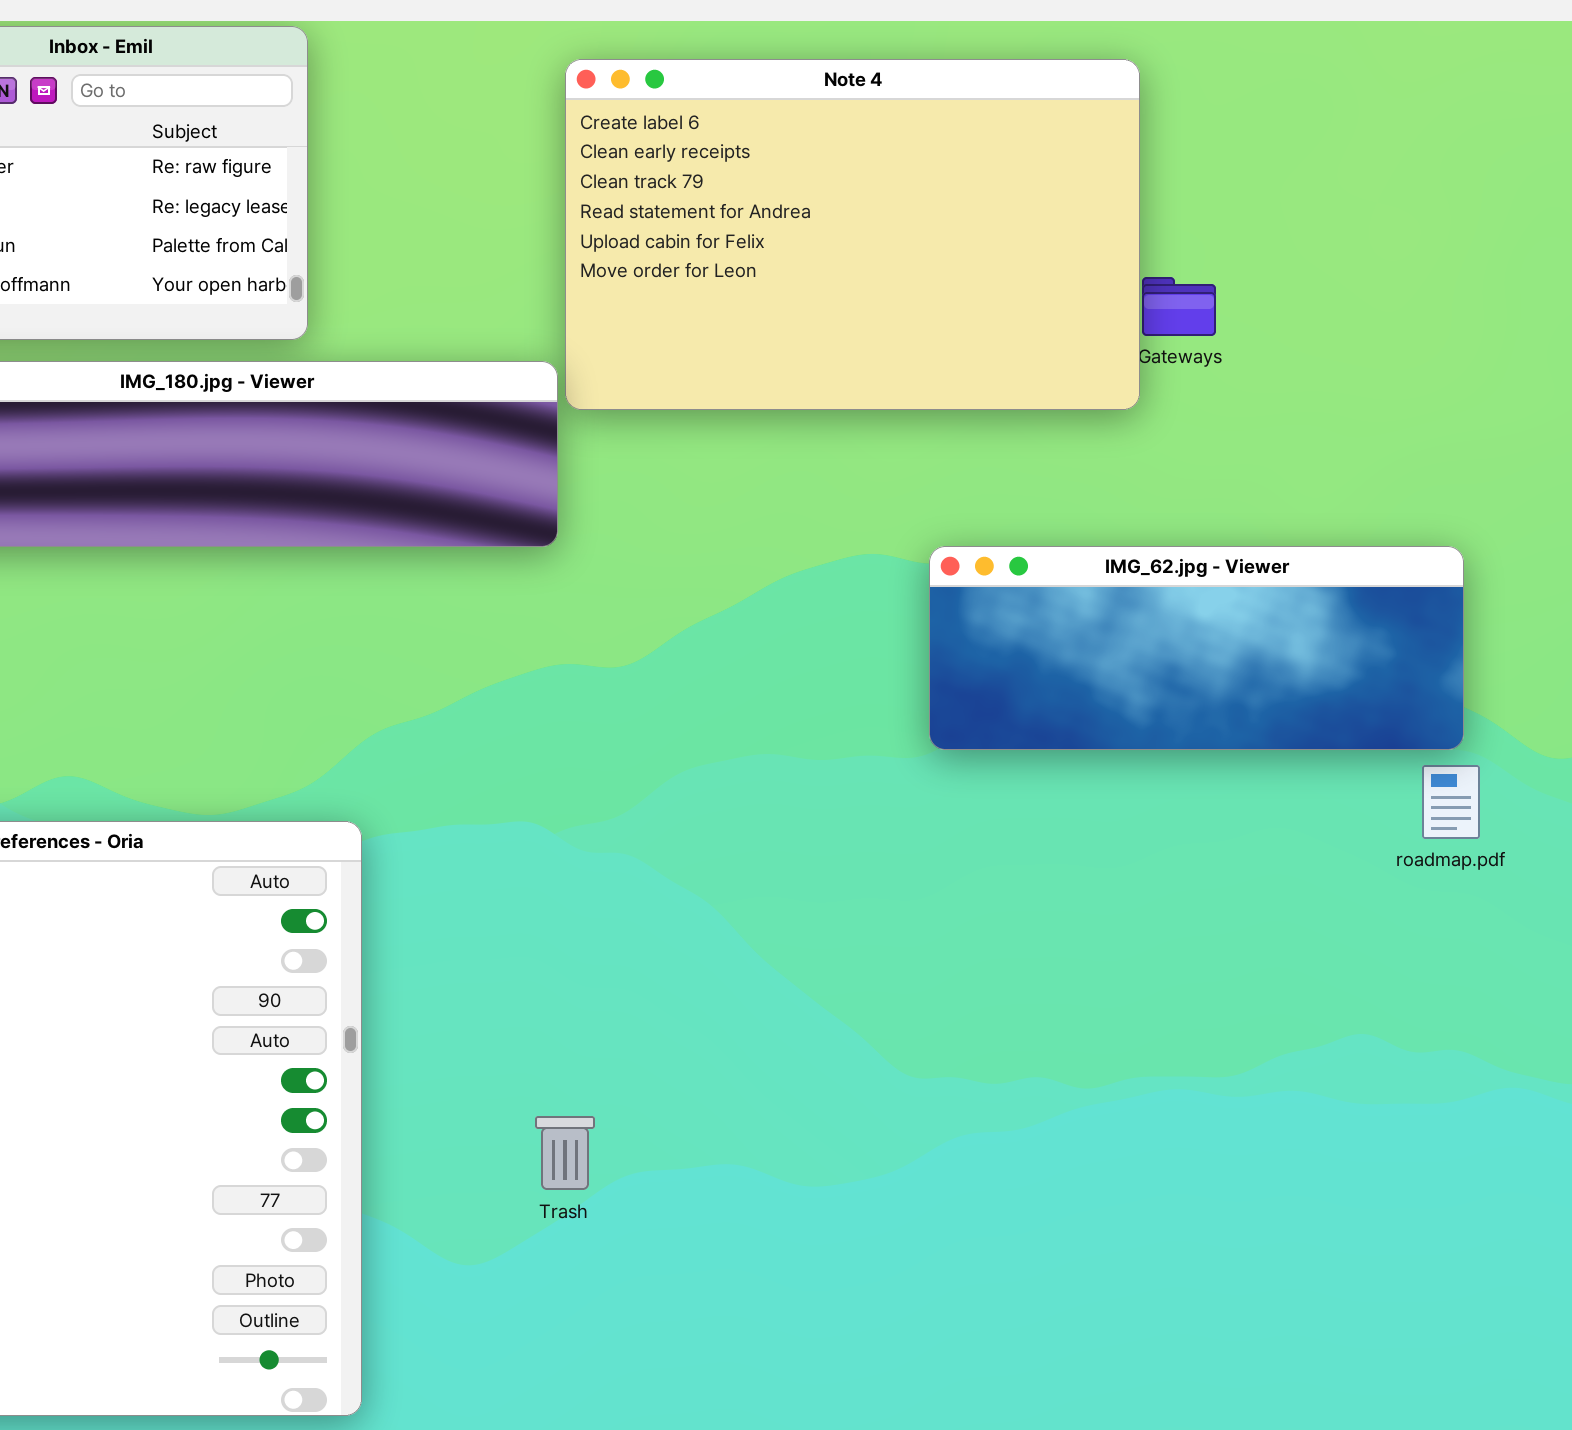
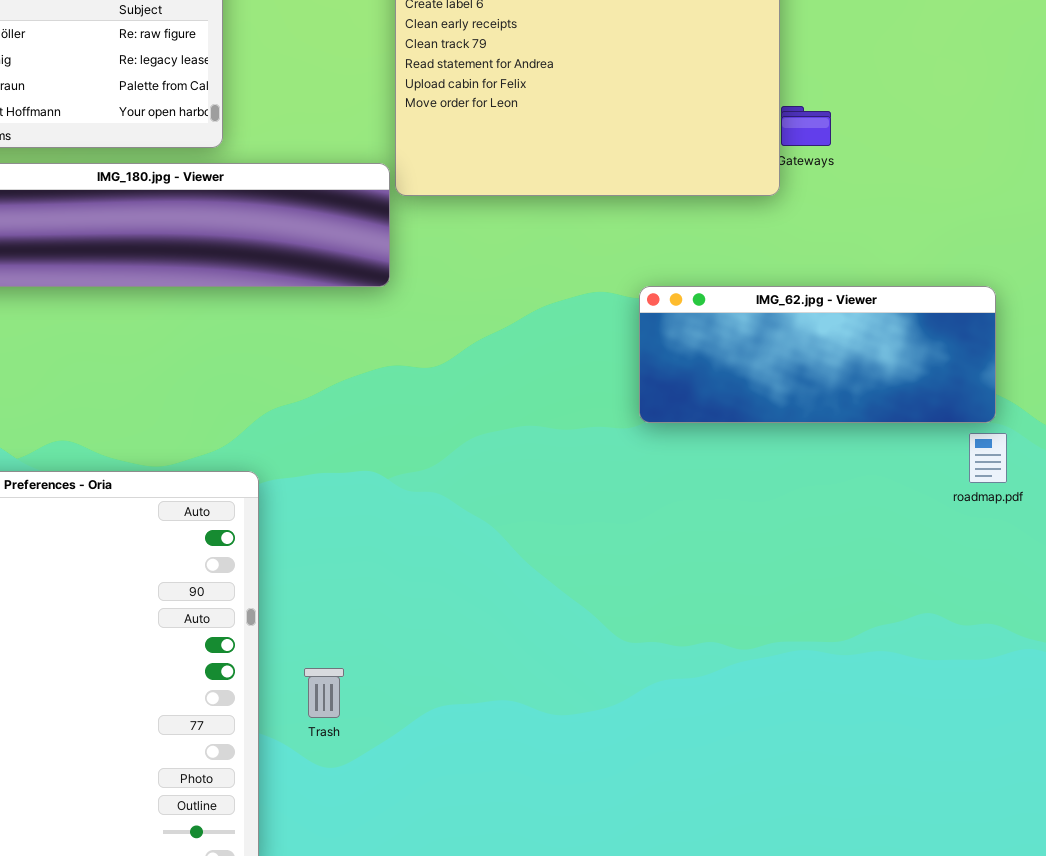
Trash: [535,1116,595,1190] -> [304,668,344,718], moved

